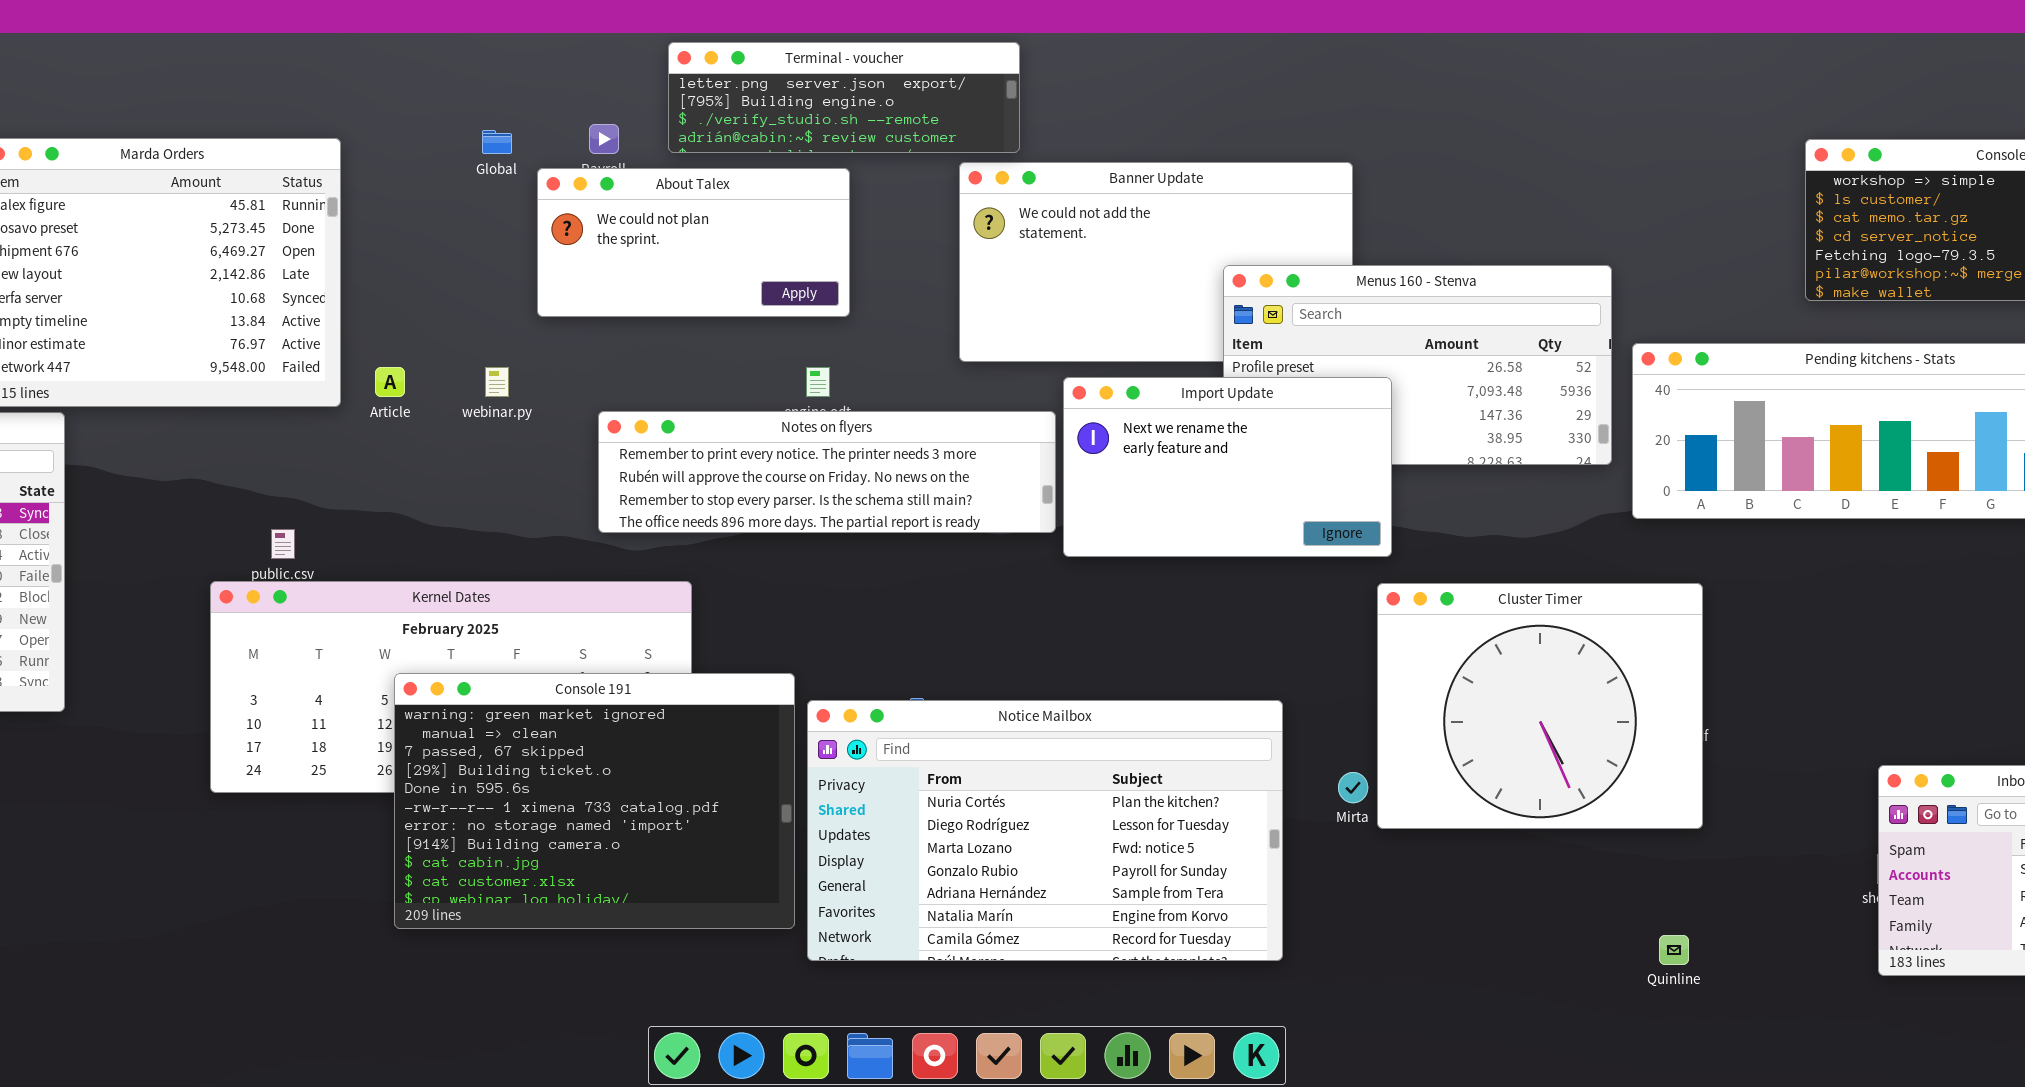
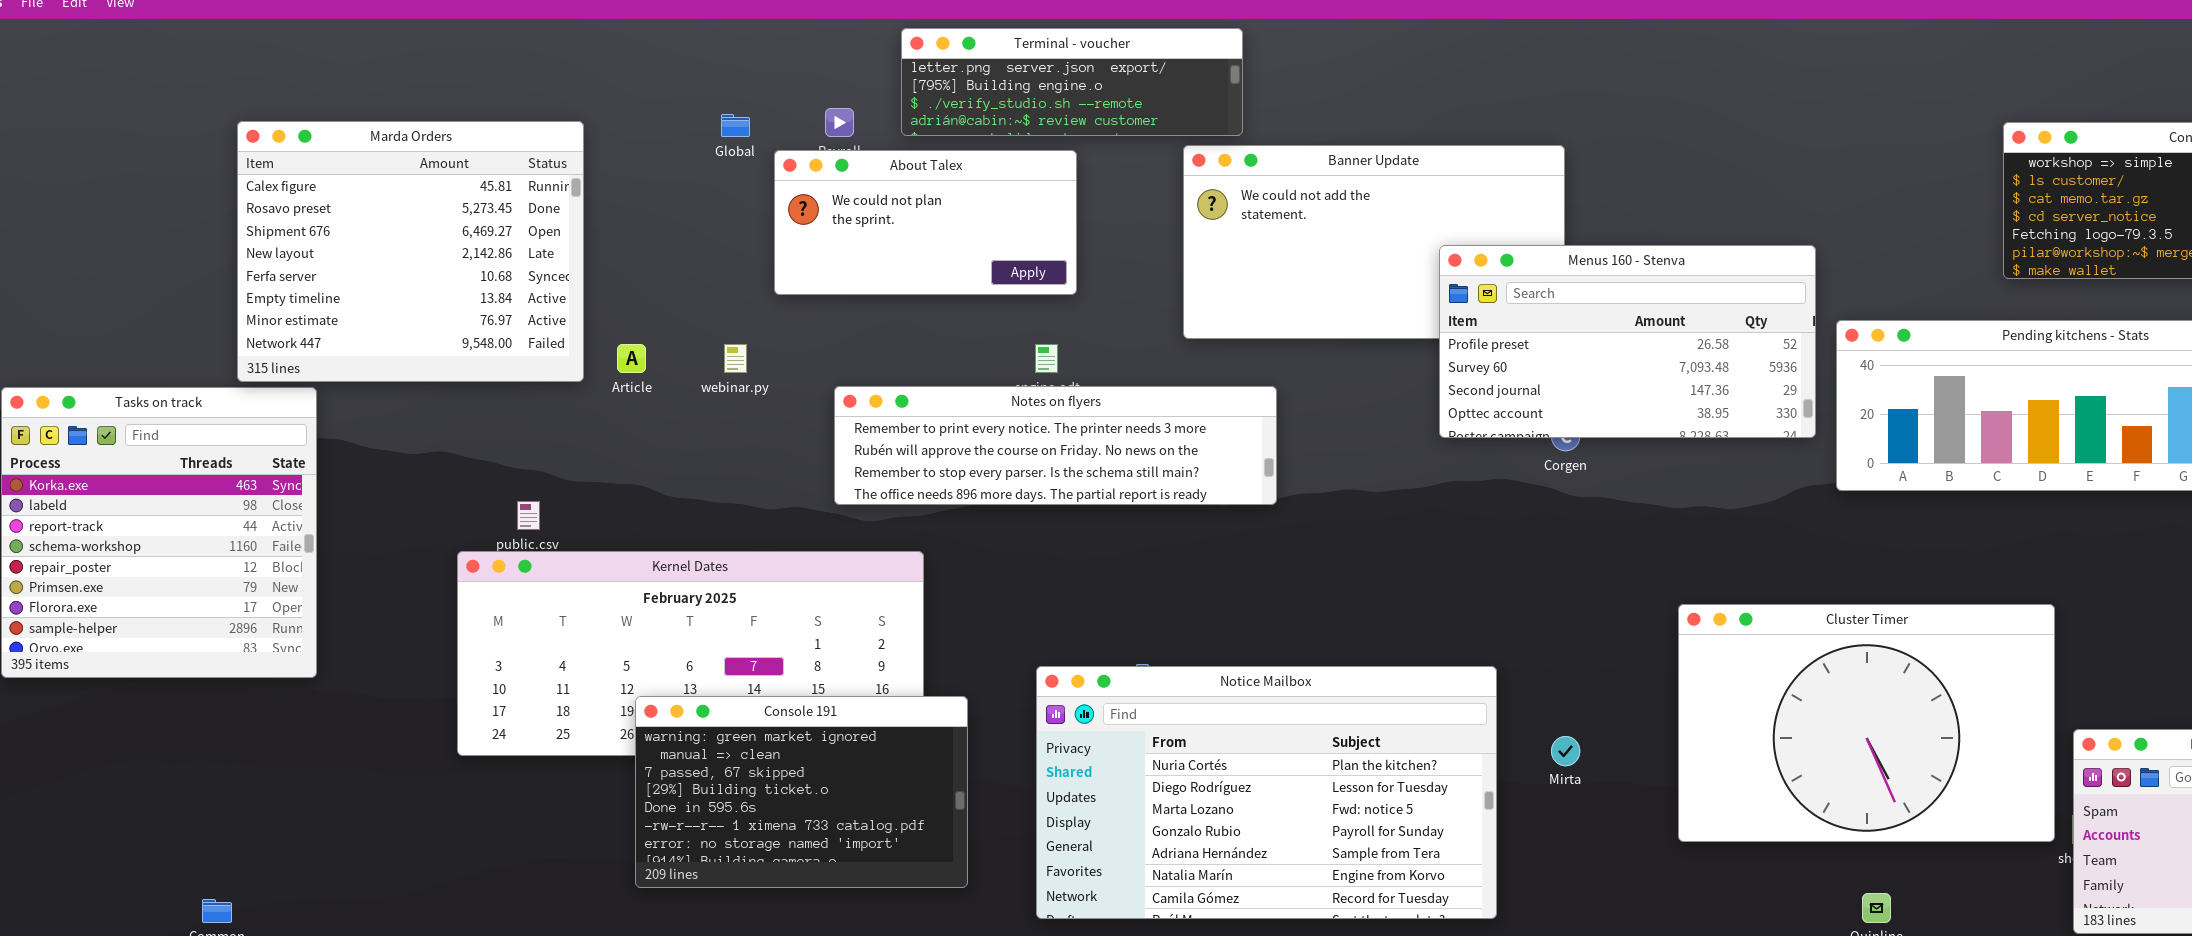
Import Update: [1063,377,1392,557] -> none, closed
Cluster Timer: [1377,583,1703,829] -> [1678,604,2055,842], moved, resized
Console 191: [394,673,795,929] -> [635,696,968,888], resized

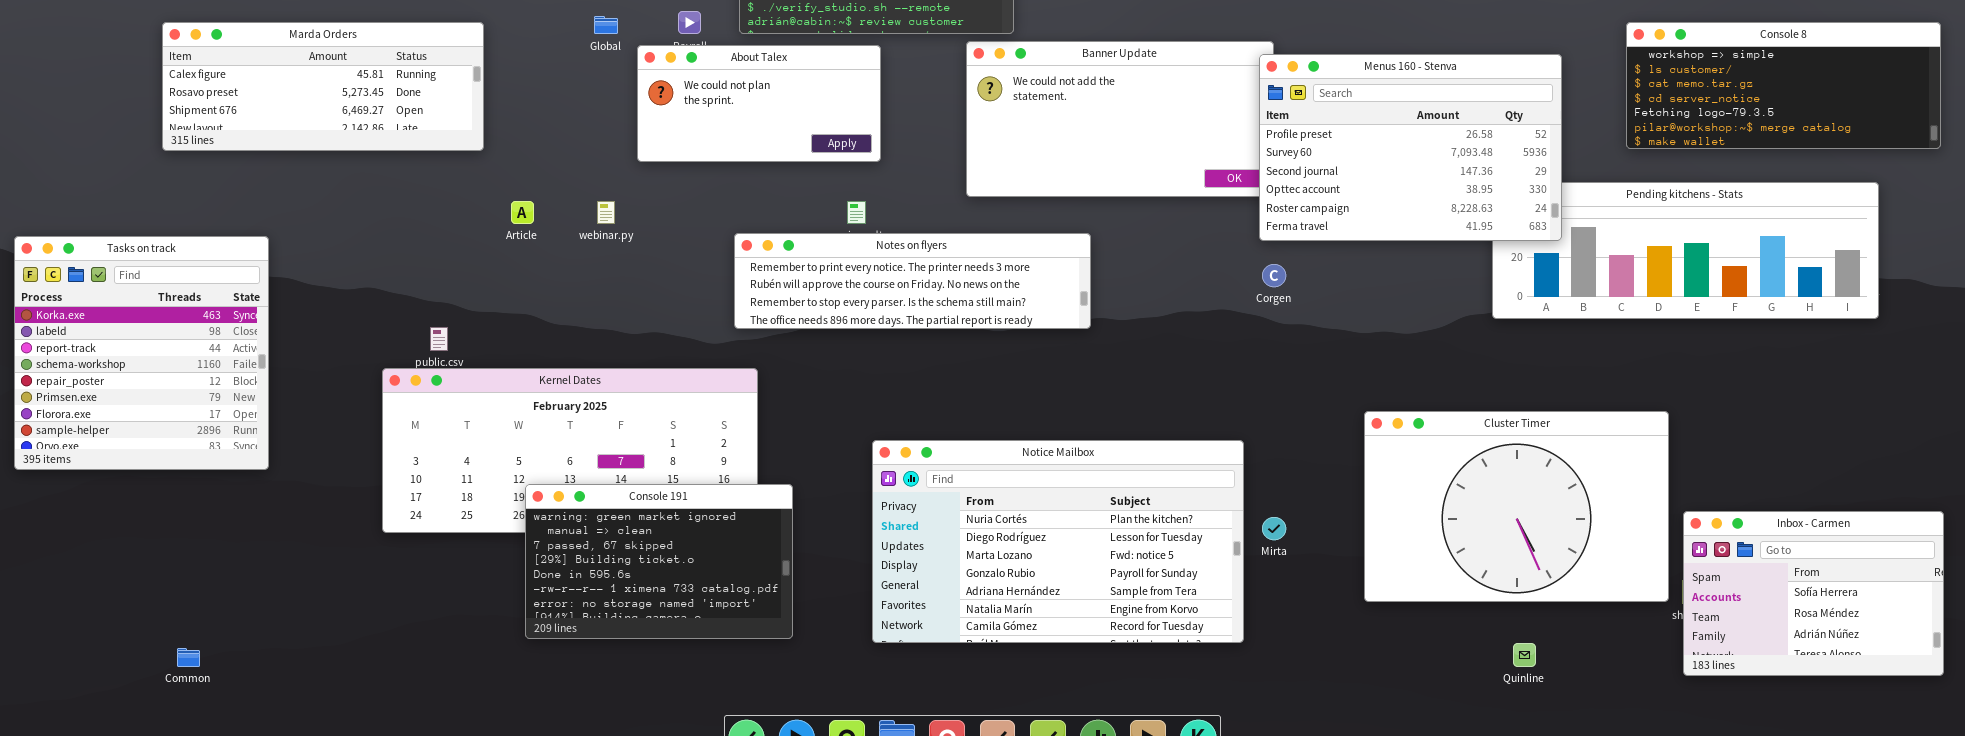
Marda Orders: [237,121,584,382] -> [162,22,484,151], resized
Menus 160 - Stenva: [1439,245,1816,438] -> [1259,54,1562,241], moved, resized
Notes on flyers: [834,386,1277,505] -> [734,233,1091,329], moved
Notice Mailbox: [1036,666,1497,919] -> [872,440,1244,643], moved

